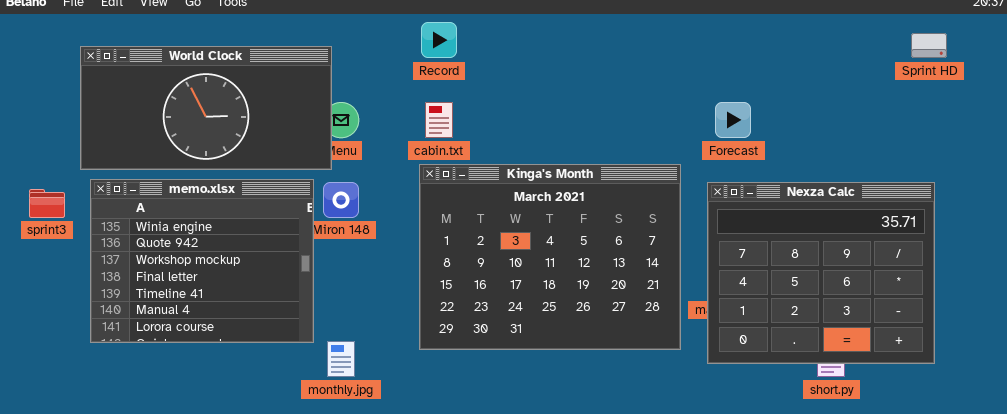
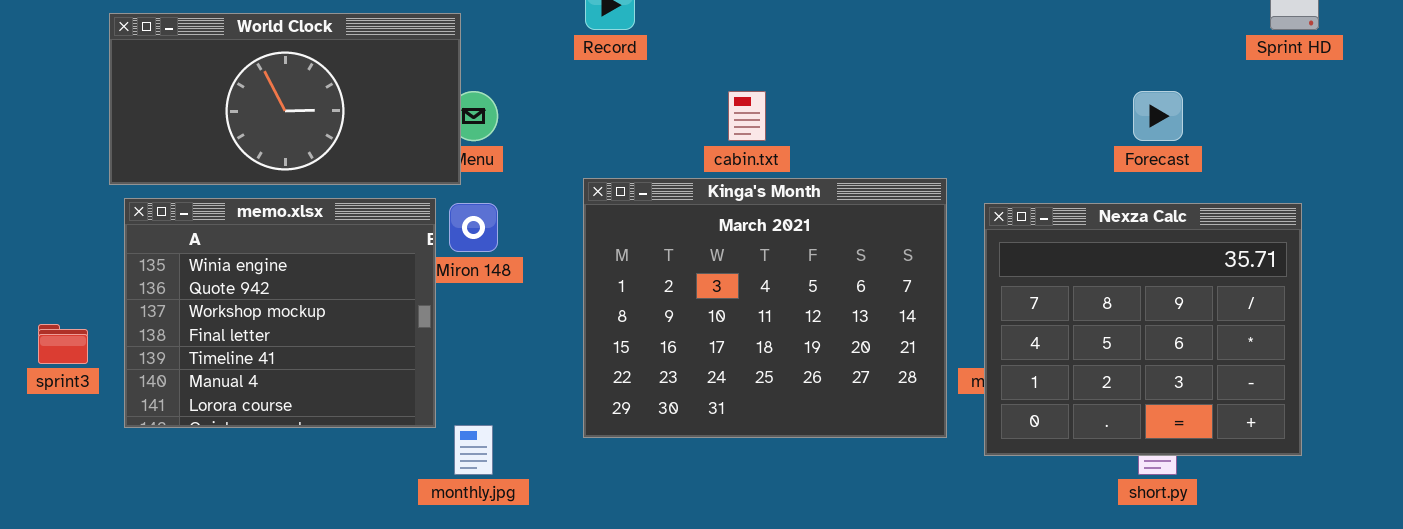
cabin.txt: [425,102,453,138] -> [728,91,766,141], moved
Forecast: [715,102,751,138] -> [1133,91,1183,141], moved
sprint3: [29,189,65,218] -> [38,324,88,364], moved

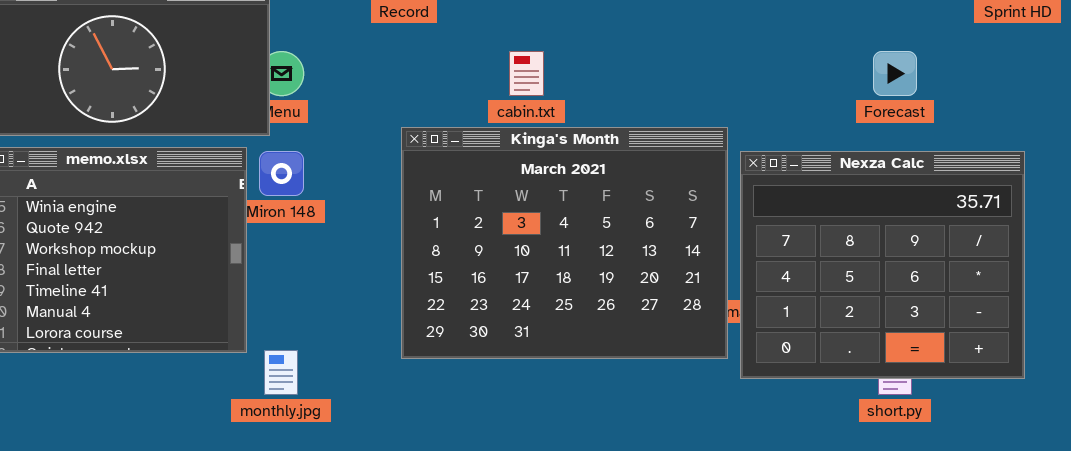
Kinga's Month: [583,178,947,438] -> [401,127,728,359], moved

